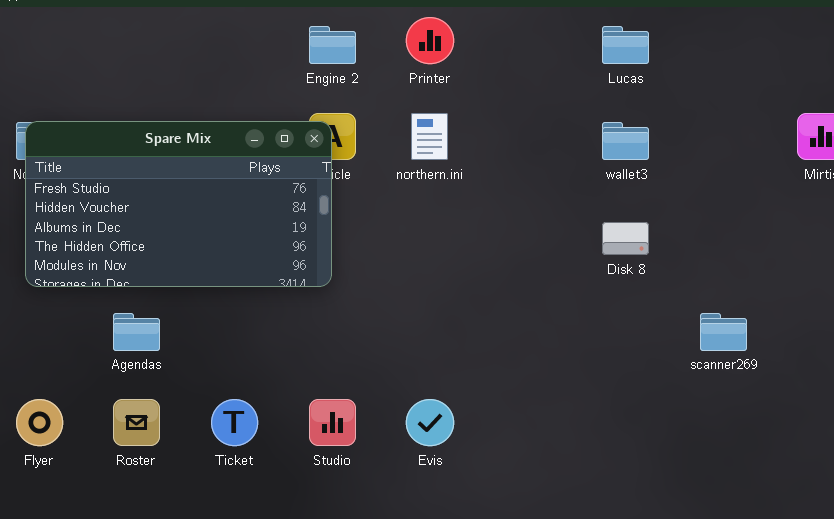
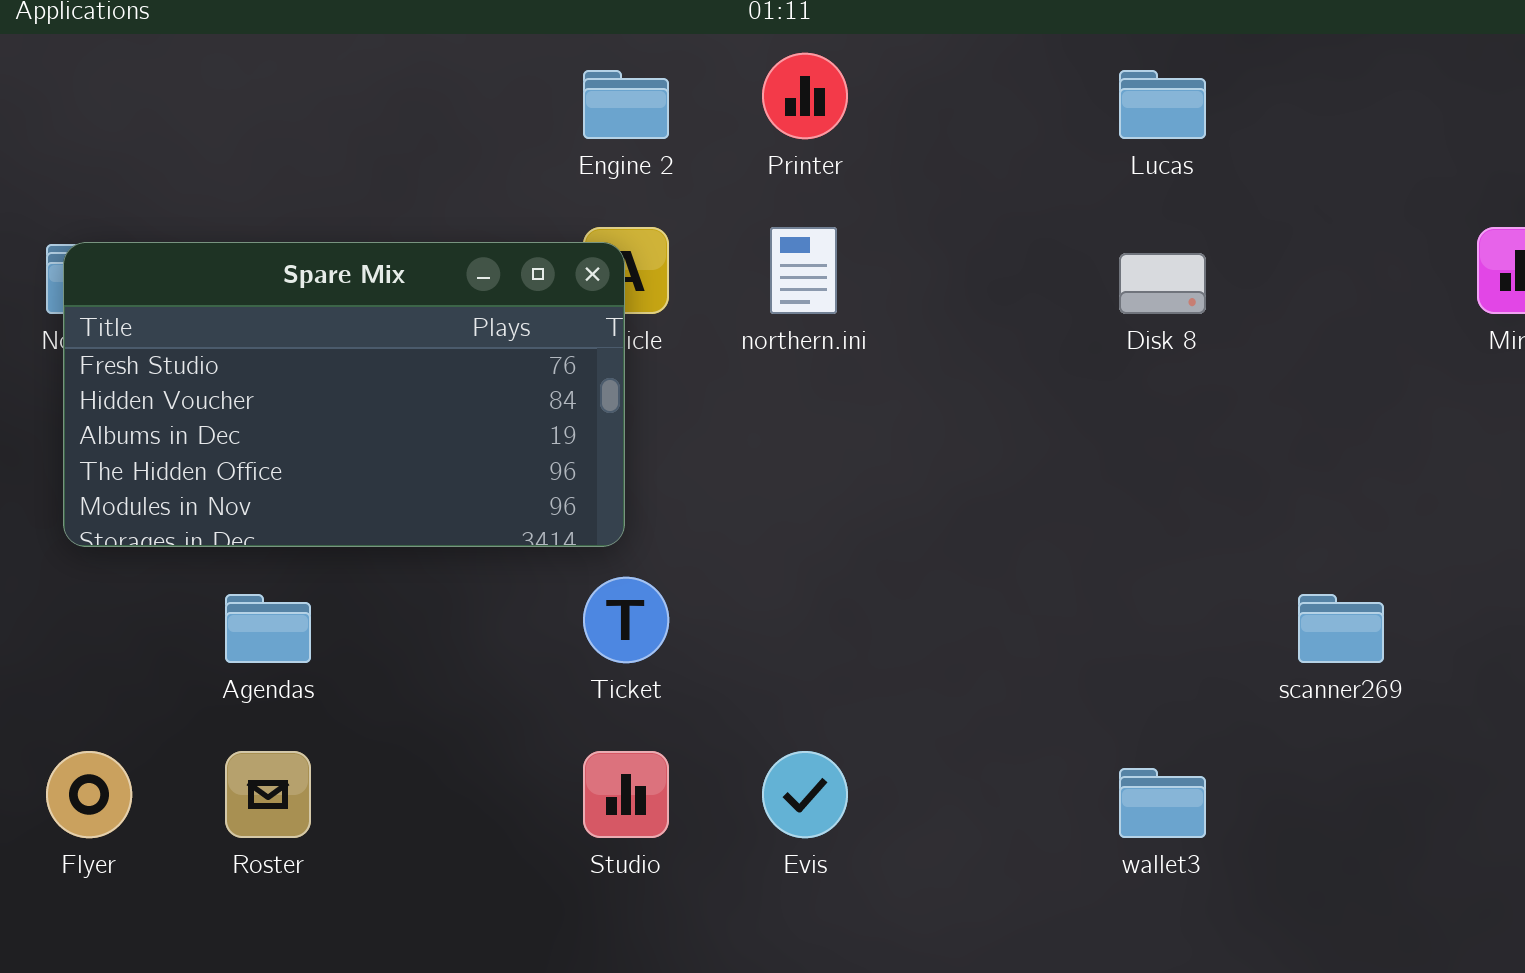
wallet3: [602,122,649,160] -> [1119,768,1206,838], moved
Disk 8: [602,222,649,255] -> [1119,253,1206,314], moved
Ticket: [211,399,258,446] -> [583,577,669,663], moved

